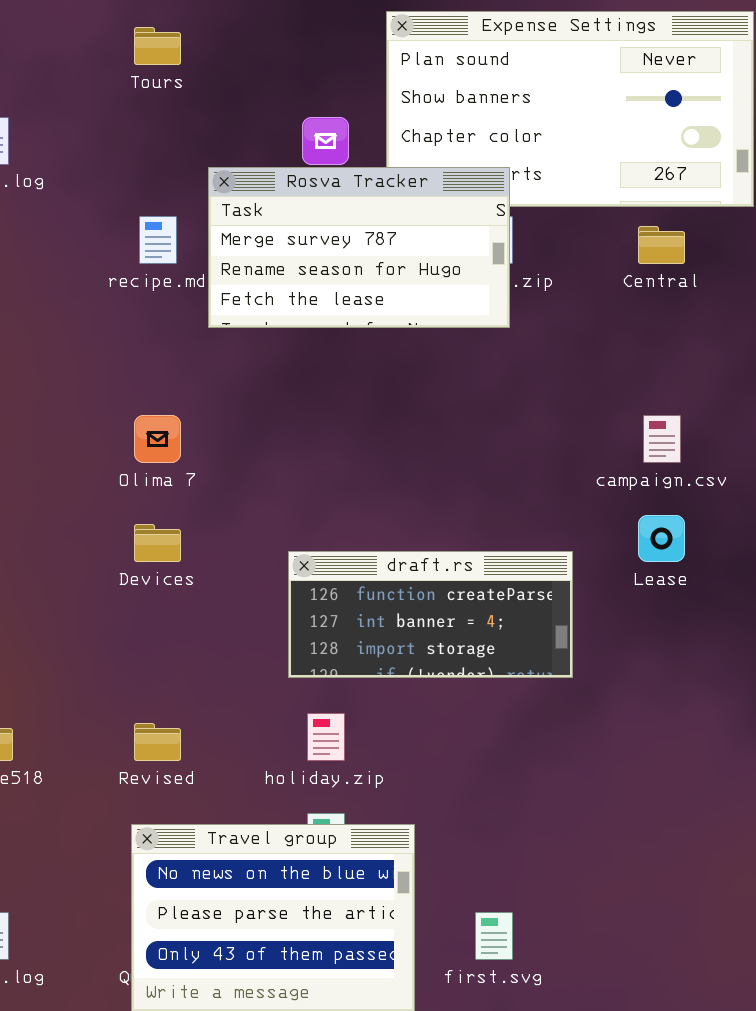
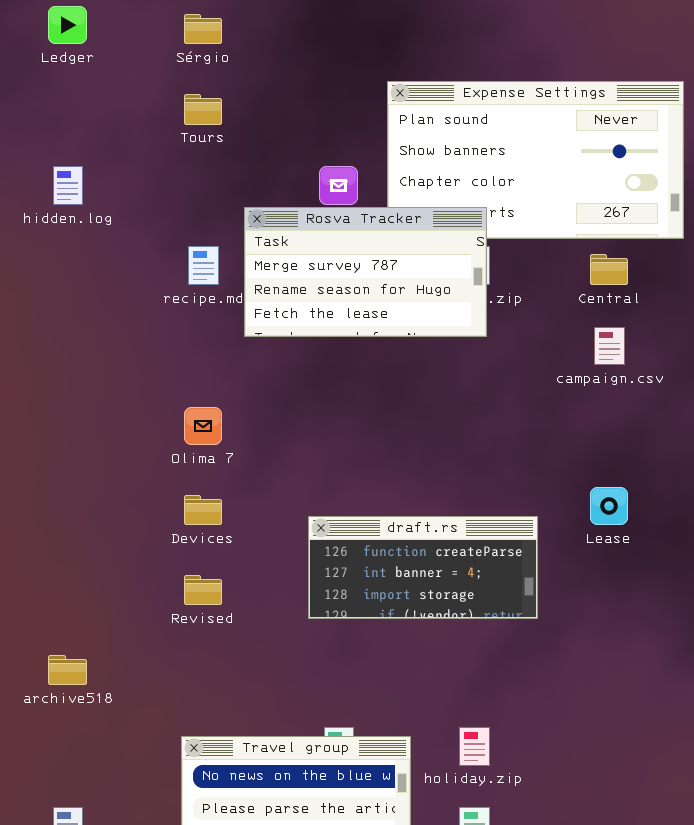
campaign.csv: [643,415,681,463] -> [594,327,625,365], moved
holiday.zip: [307,713,345,761] -> [459,727,490,766], moved
Revised: [134,723,181,761] -> [184,575,222,605], moved

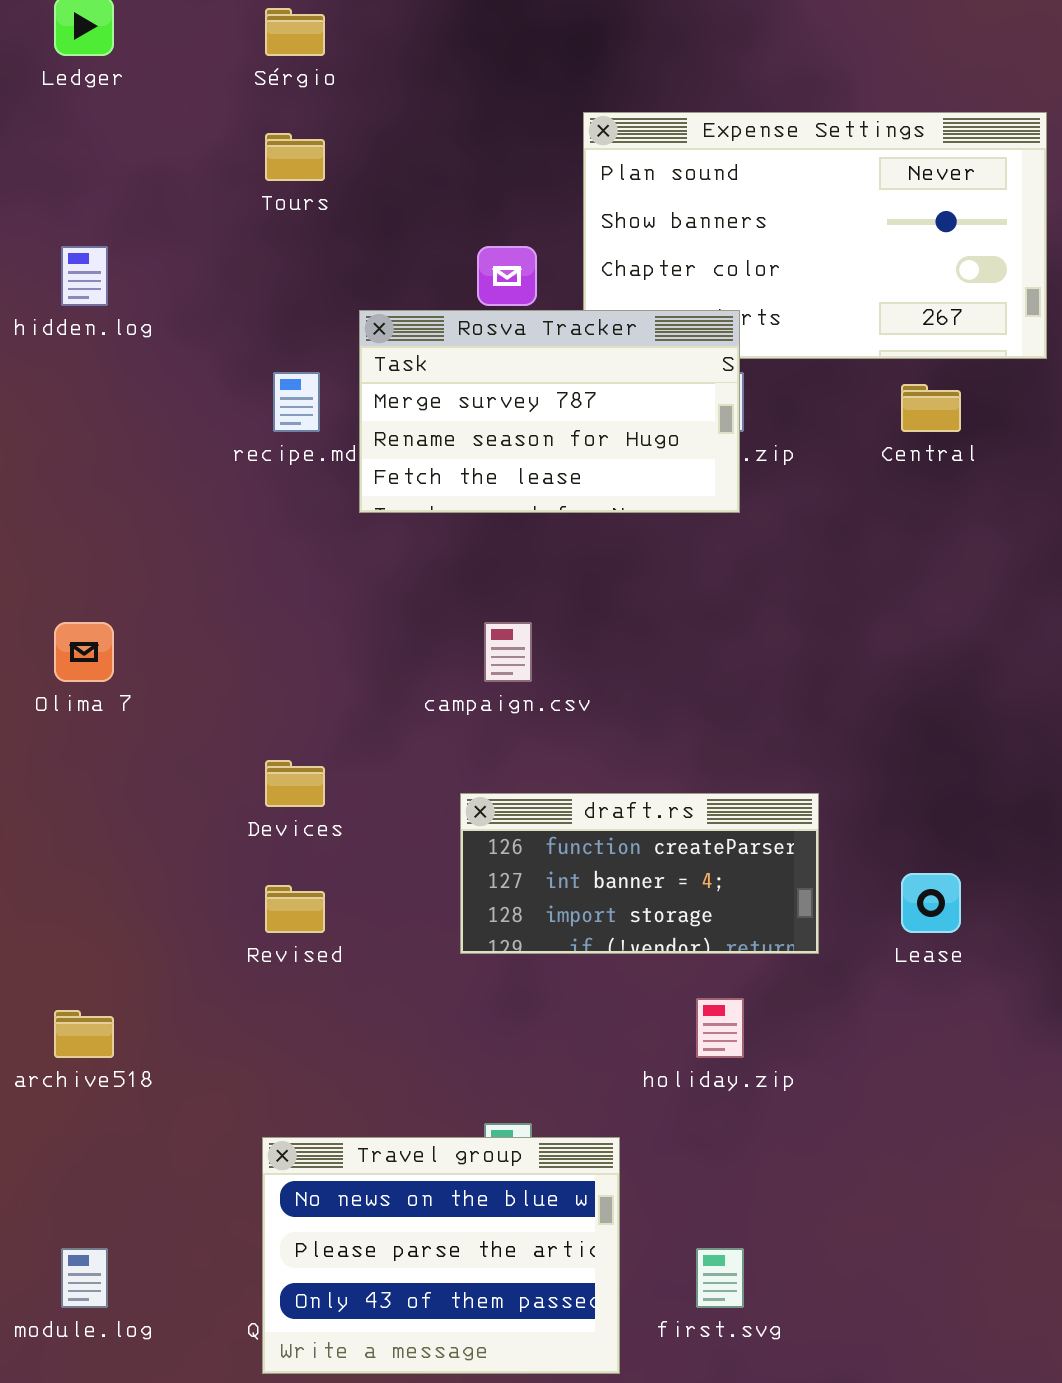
campaign.csv: [594,327,625,365] -> [484,622,532,682], moved
Olima 7: [184,407,222,445] -> [54,622,114,682], moved
Lease: [590,487,628,525] -> [901,873,961,933], moved
holiday.zip: [459,727,490,766] -> [696,998,744,1058], moved

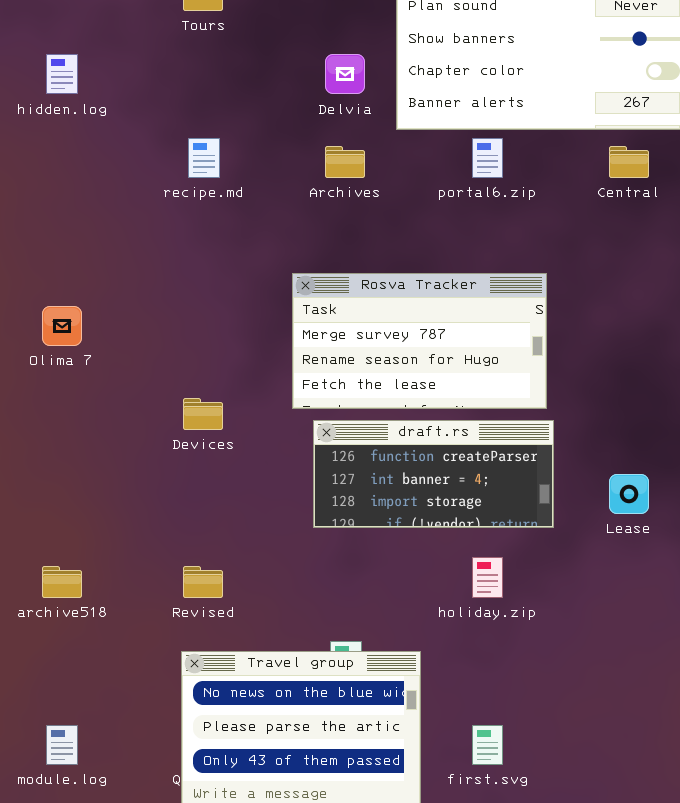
Rosva Tracker: [359,310,740,513] -> [292,273,547,409], moved
Revised: [265,885,325,933] -> [183,566,223,598], moved

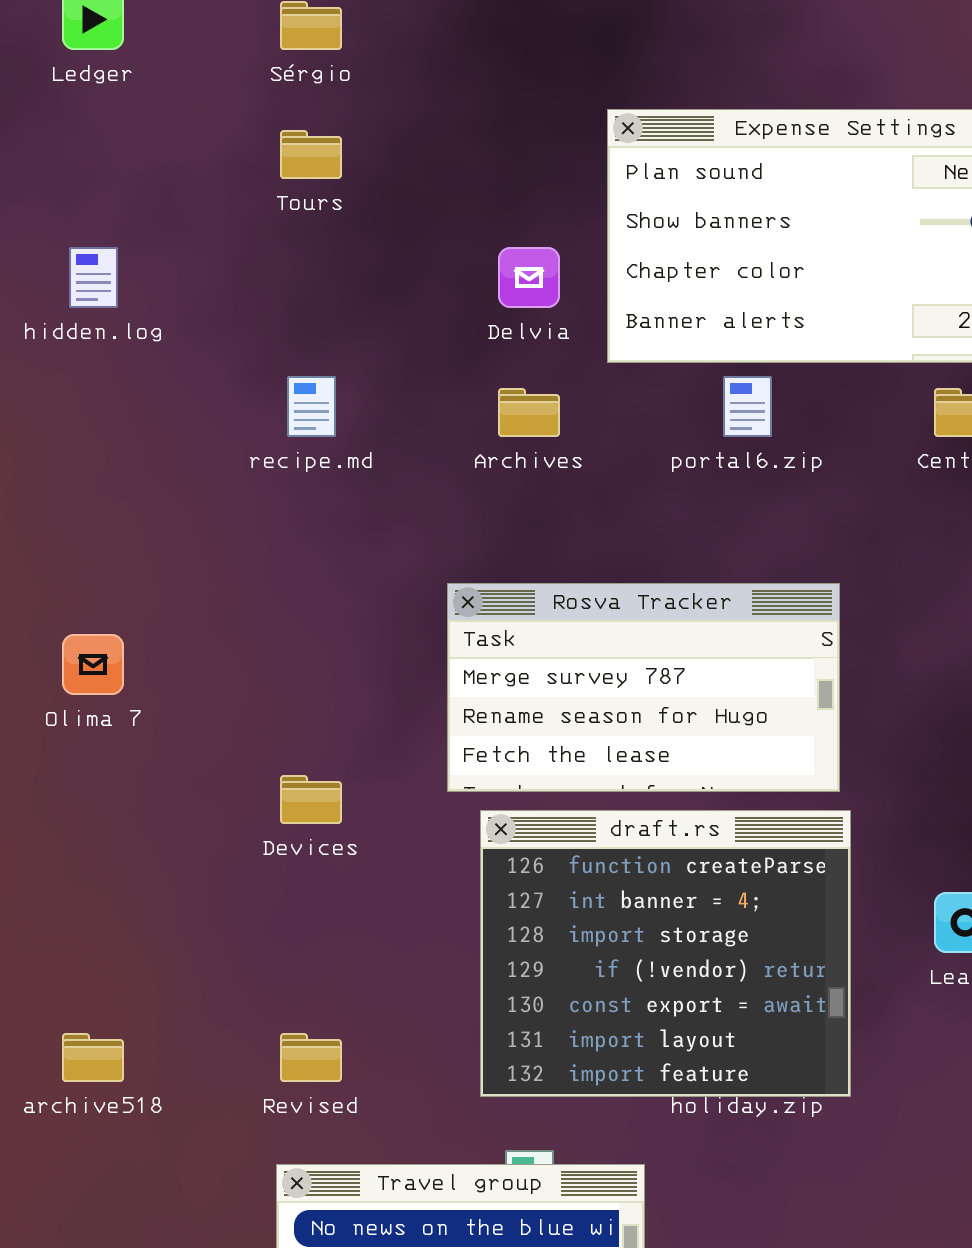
draft.rs: [313,420,554,528] -> [480,810,851,1097], resized

